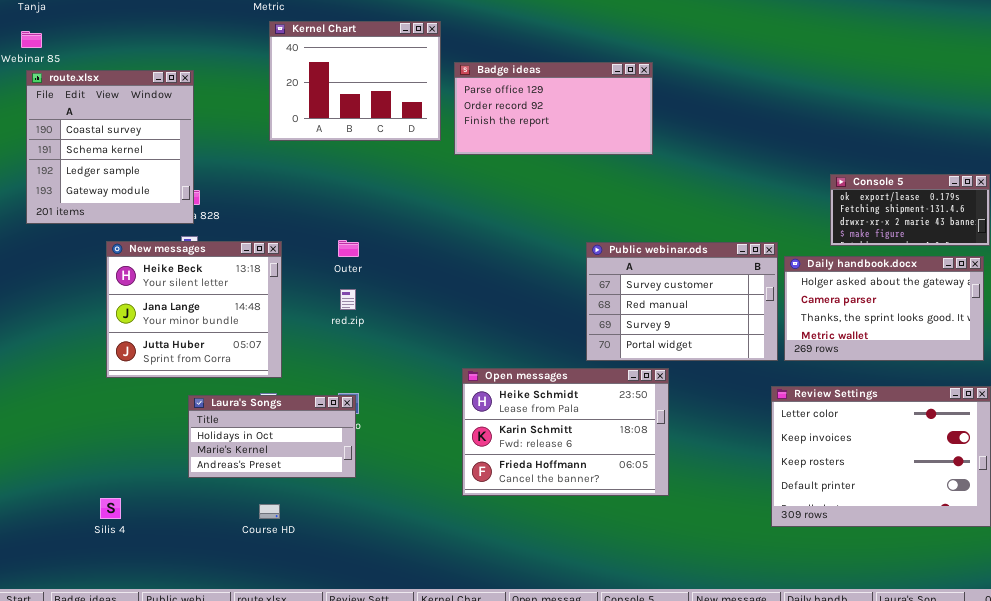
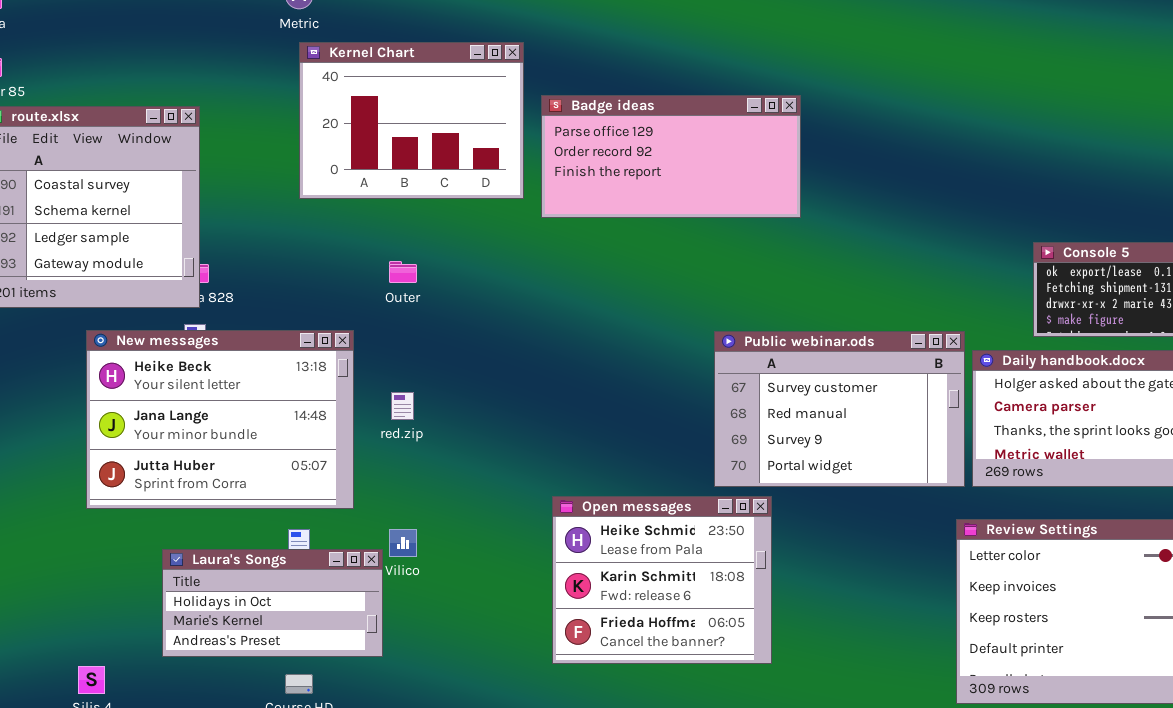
Outer: [338,240,359,257] -> [389,261,417,283], moved
New messages: [106,241,282,378] -> [86,330,354,509], resized
Open messages: [462,368,669,496] -> [552,496,772,664], resized
Laura's Songs: [188,395,356,478] -> [162,549,383,657], moved

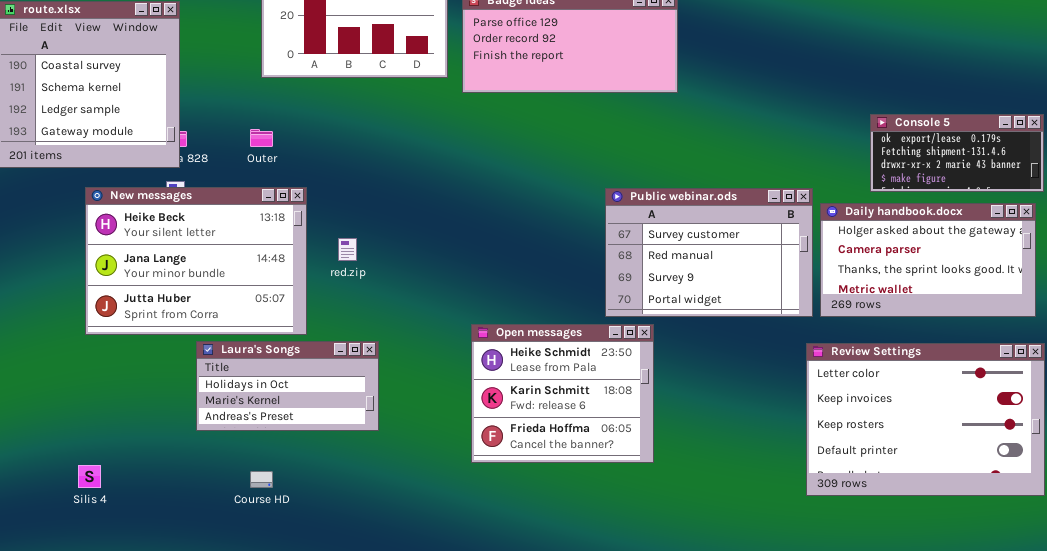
Outer: [389,261,417,283] -> [250,129,273,147], moved
Laura's Songs: [162,549,383,657] -> [196,341,379,431], moved

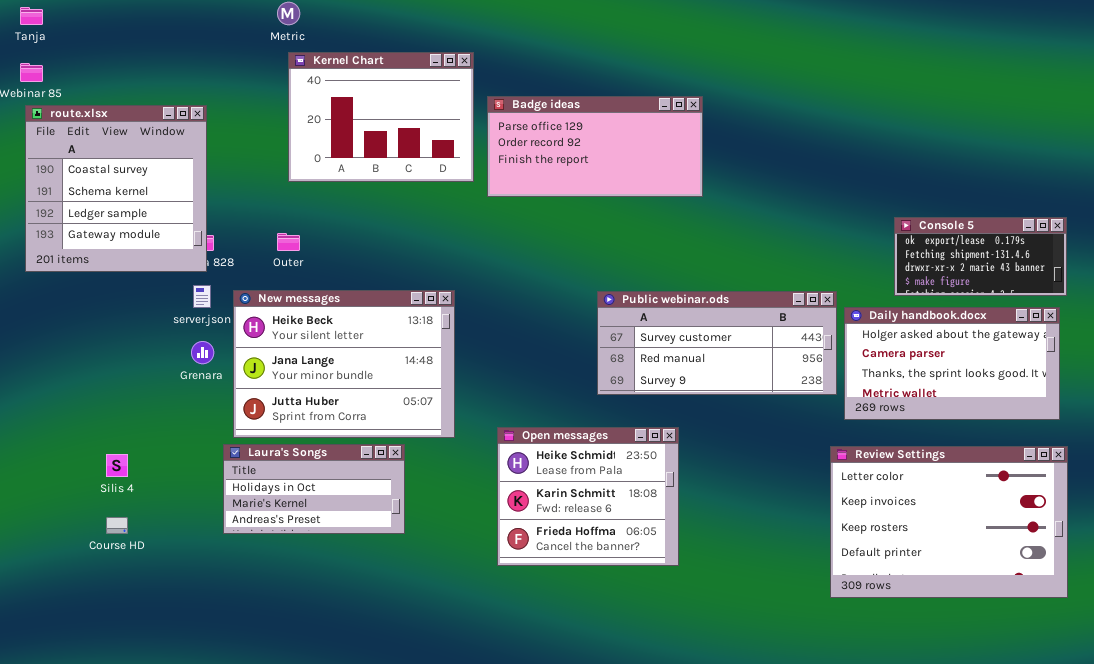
New messages: [85,187,307,335] -> [233,290,455,438], moved
Public webinar.ods: [605,188,813,317] -> [597,291,837,395], resized
Silis 4: [78,465,101,488] -> [106,454,128,477], moved
Course HD: [250,471,273,488] -> [106,517,128,534], moved

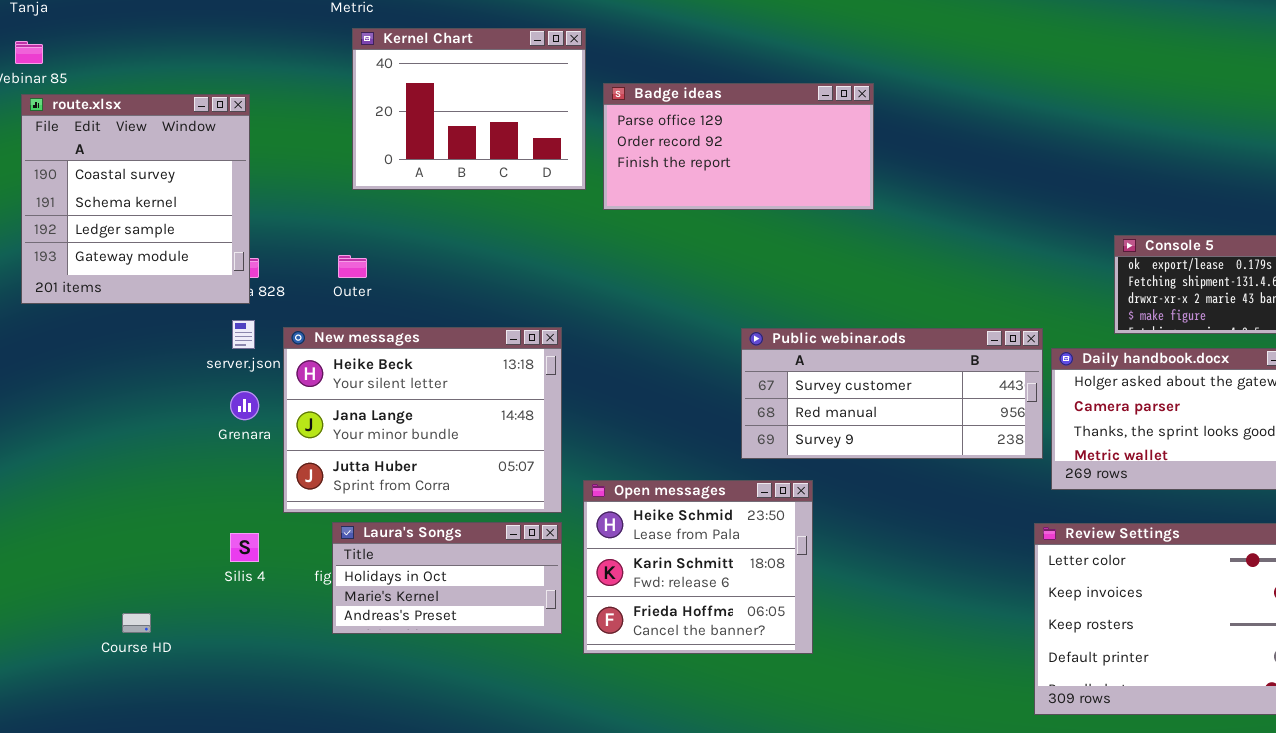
Open messages: [497,427,679,566] -> [583,480,813,654], moved
Laura's Songs: [223,444,405,534] -> [332,522,562,634], moved
Silis 4: [106,454,128,477] -> [230,533,259,562], moved

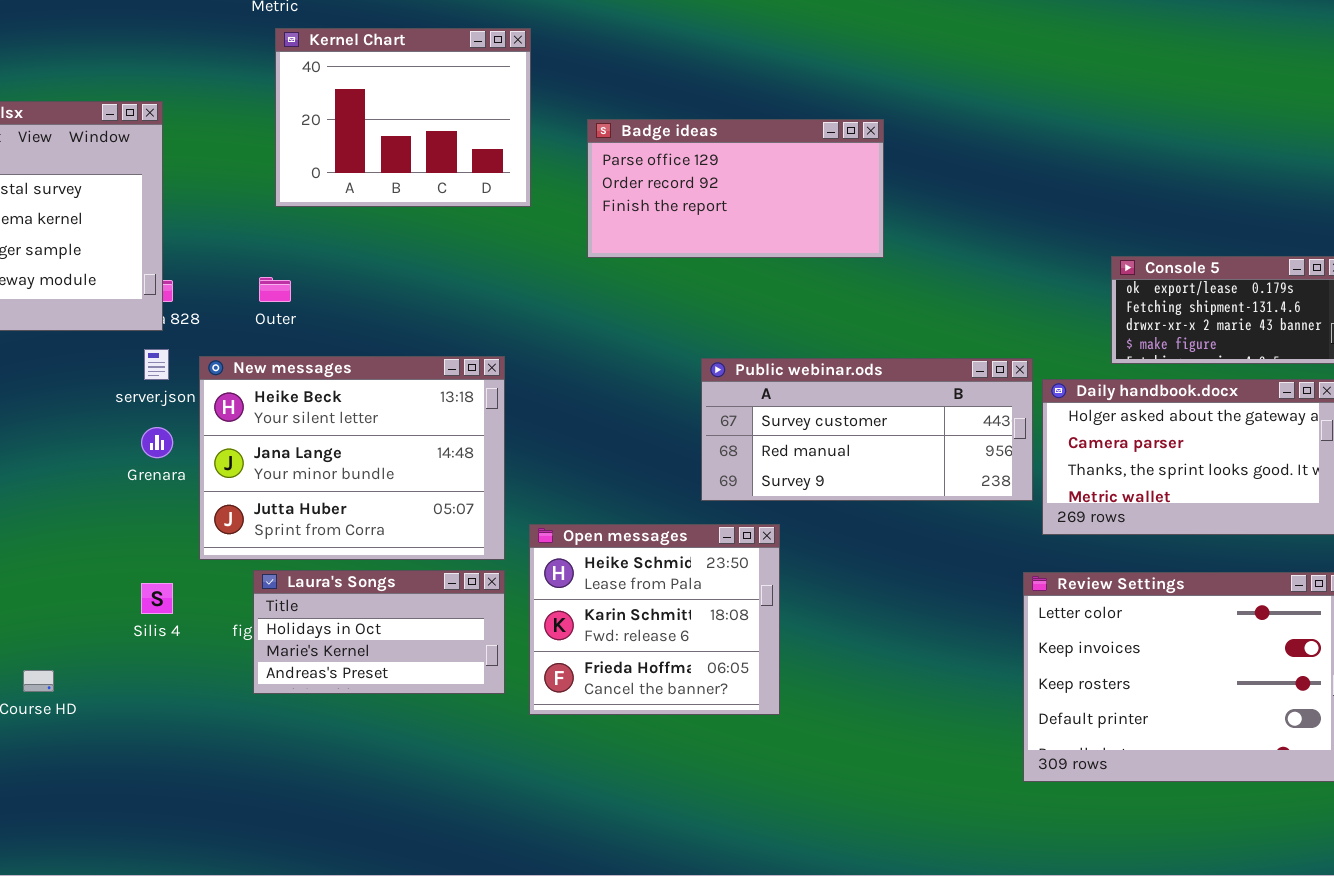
Badge ideas: [603,83,874,210] -> [587,119,884,258], moved

